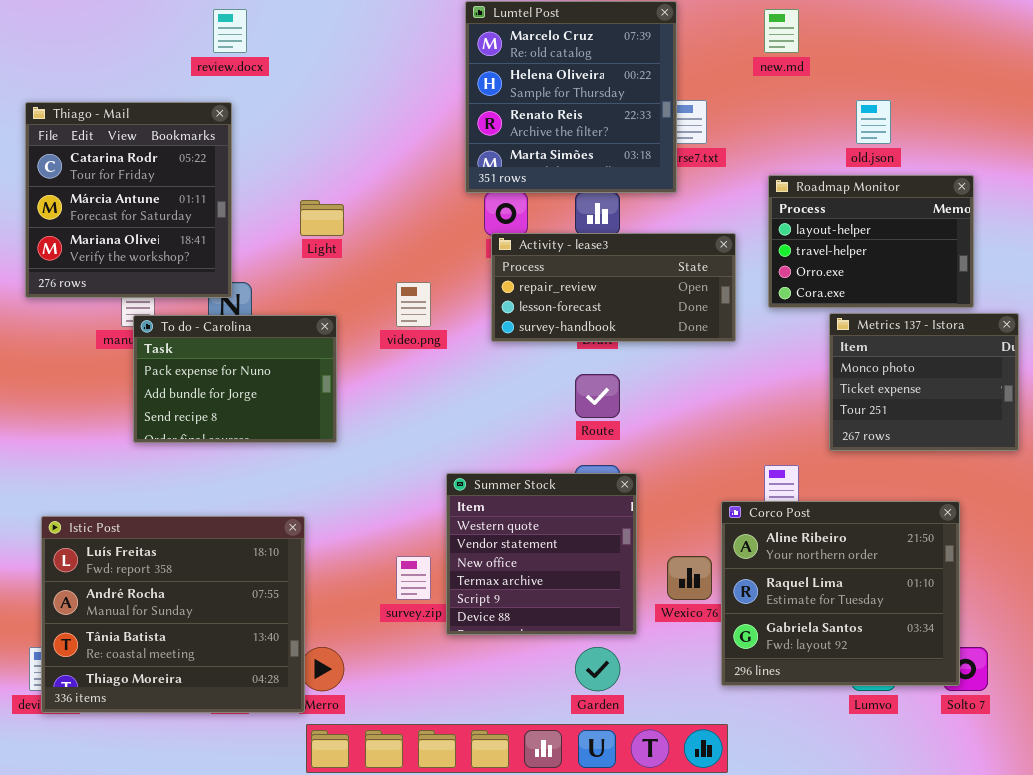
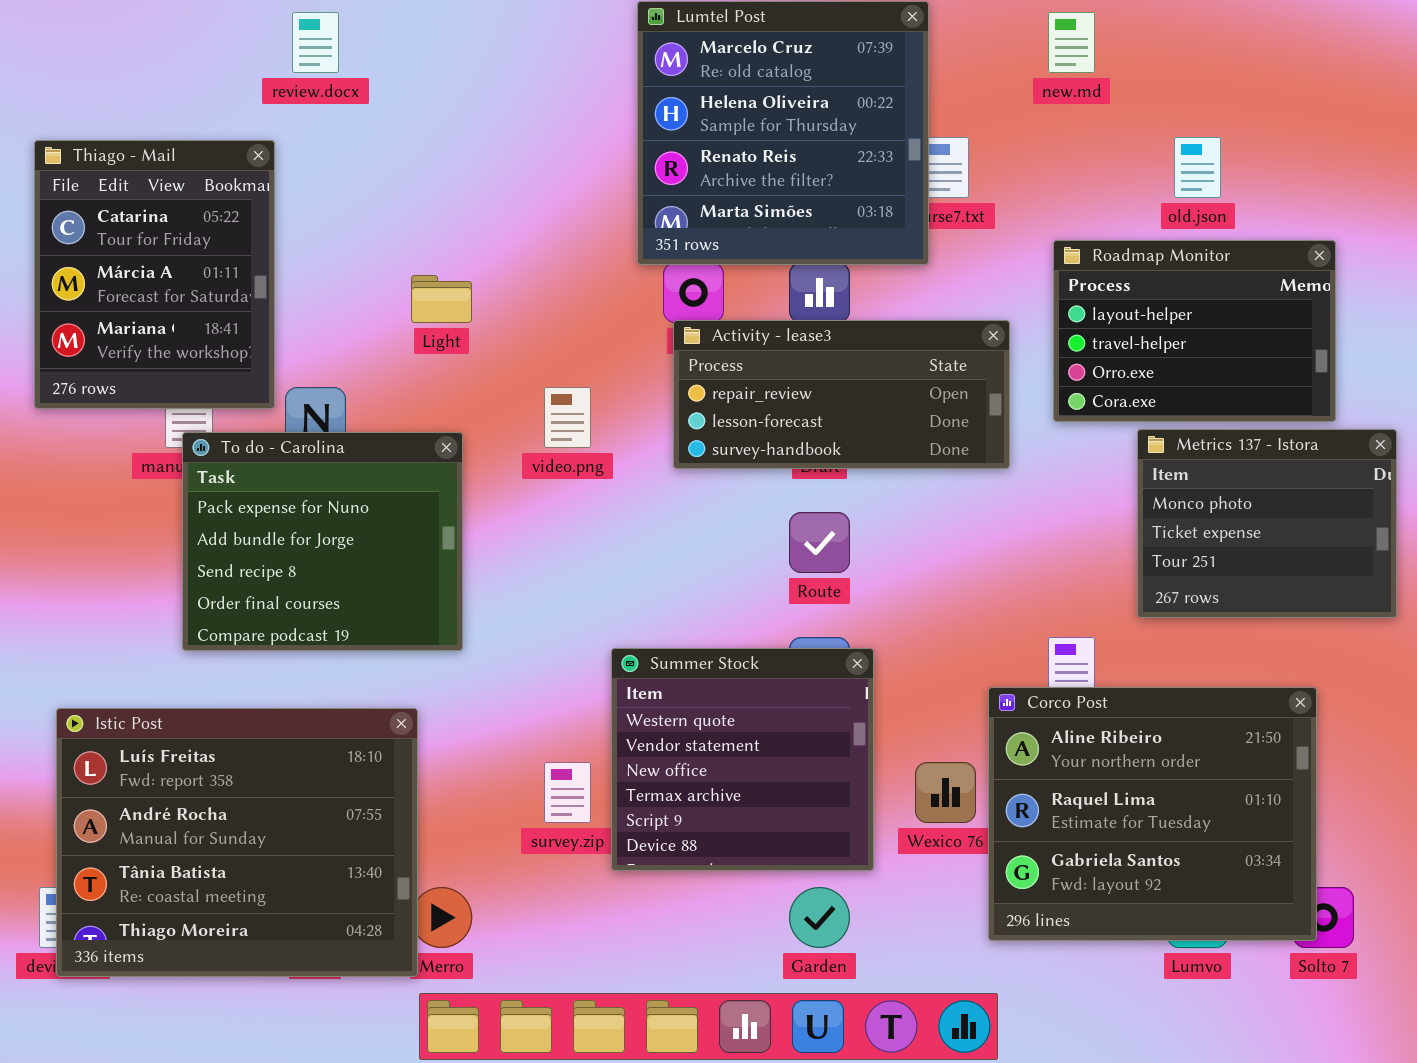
Thiago - Mail: [25,102,232,298] -> [34,140,275,409], resized
To do - Carolina: [133,315,337,443] -> [182,432,463,651], resized

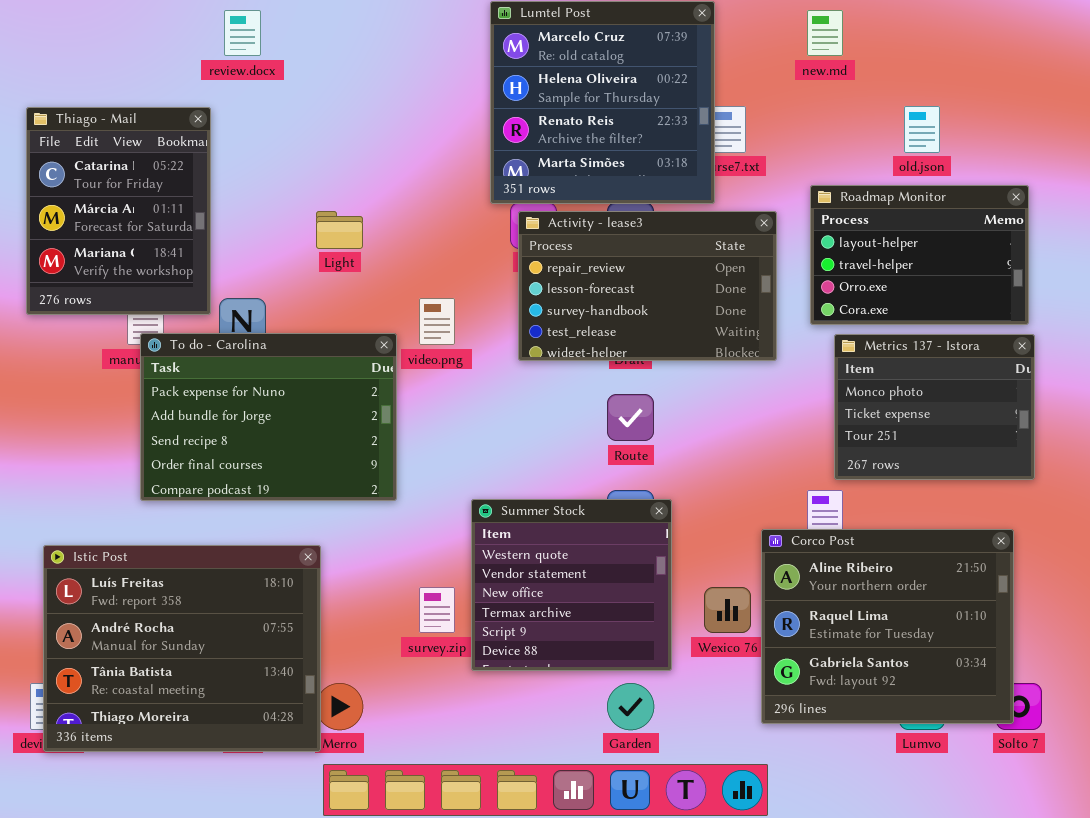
Activity - lease3: [673,320,1010,469] -> [518,211,777,361], resized
Metrics 137 - Istora: [1137,429,1397,618] -> [834,334,1035,480], moved
To do - Carolina: [182,432,463,651] -> [140,333,397,501], resized

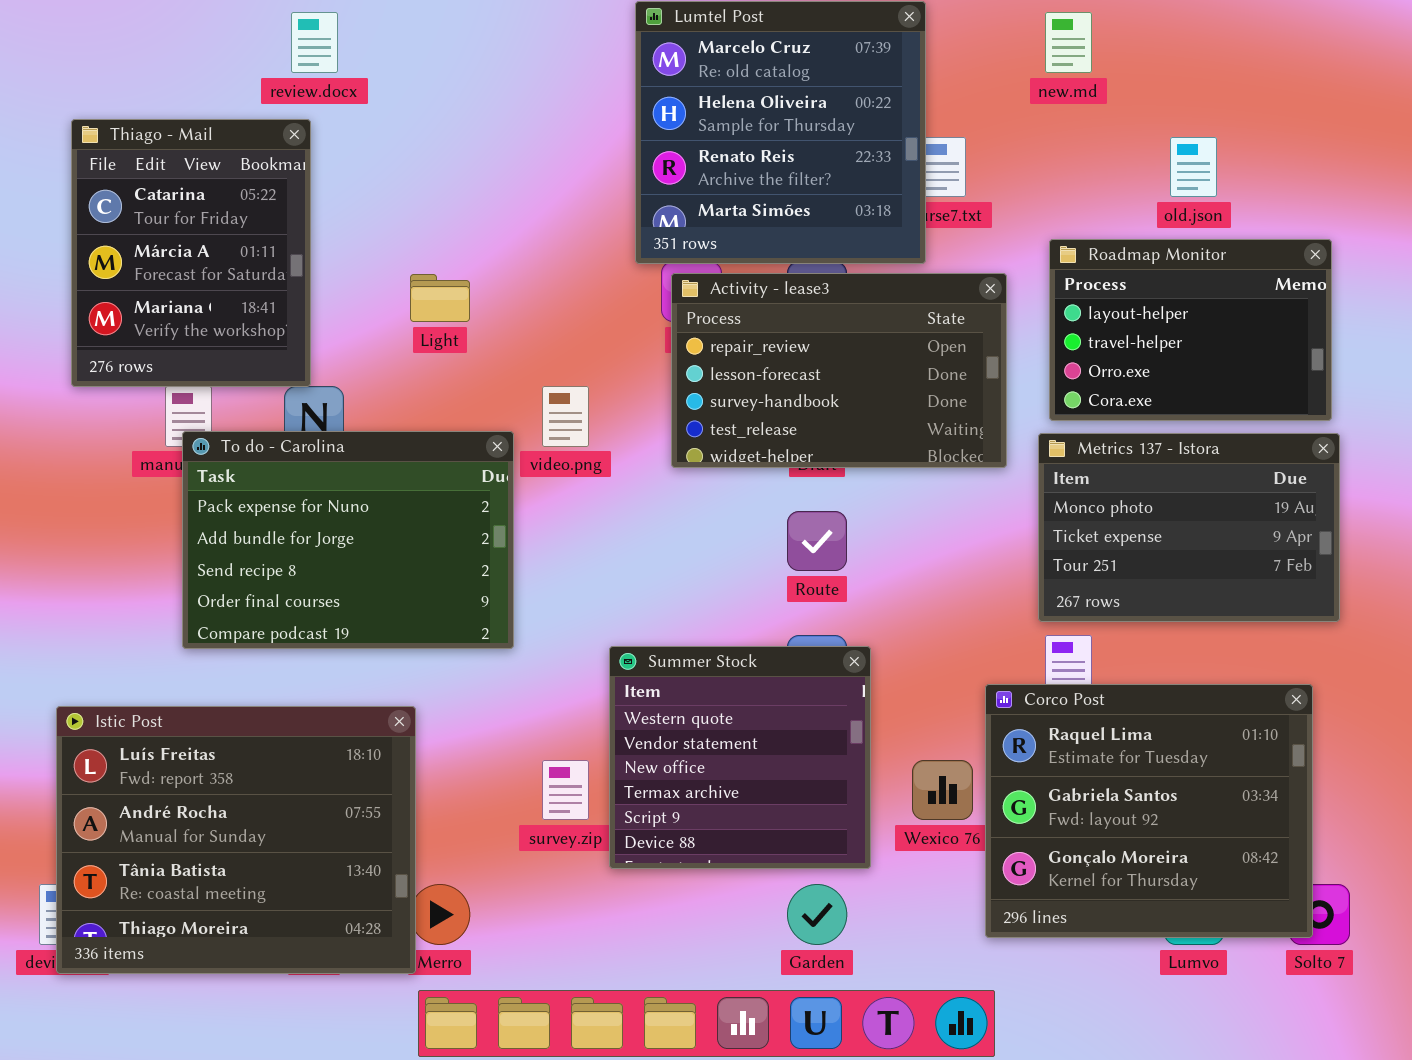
Thiago - Mail: [26,107,211,315] -> [71,119,311,387], moved
Metrics 137 - Istora: [834,334,1035,480] -> [1038,433,1340,622], resized
Corco Post: [761,529,1014,724] -> [985,684,1313,938], scrolled down 1 row

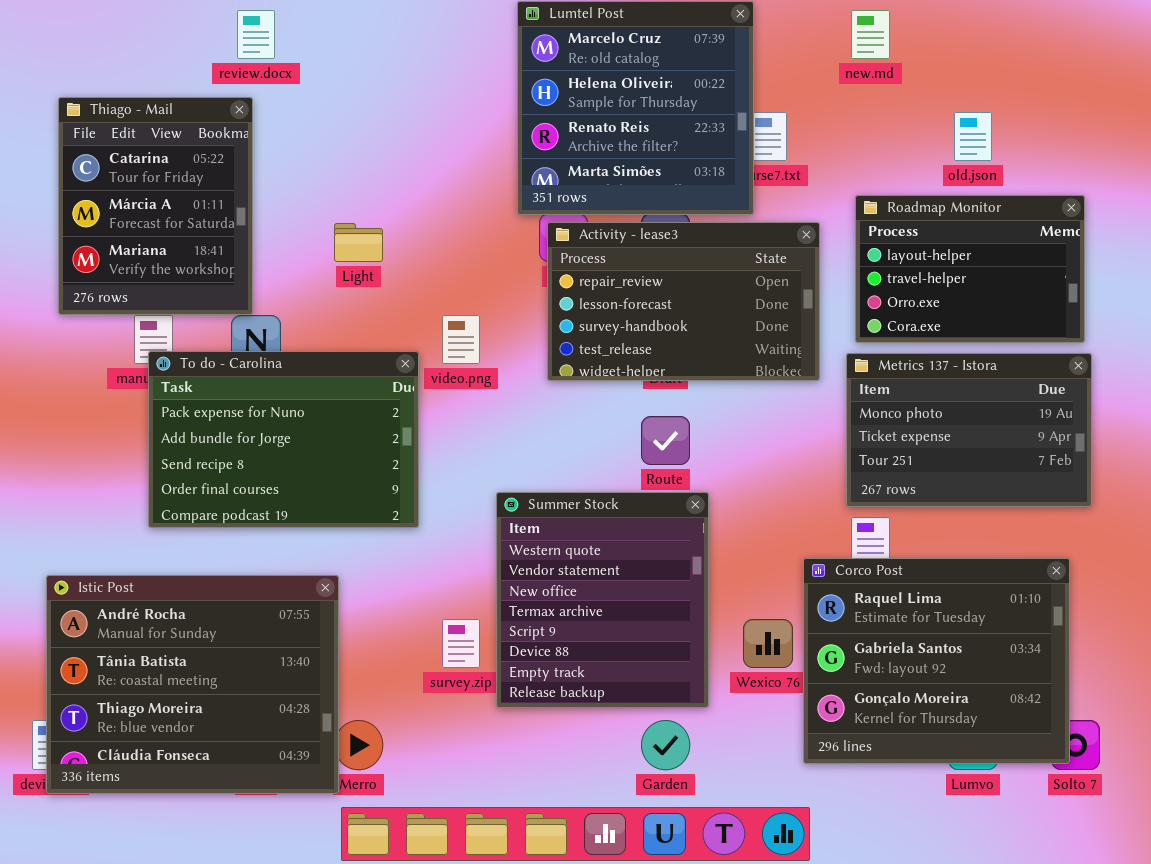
Summer Stock: [609,646,871,869] -> [496,492,709,708], resized
Istic Post: [56,706,416,974] -> [46,575,339,794], scrolled down 1 row

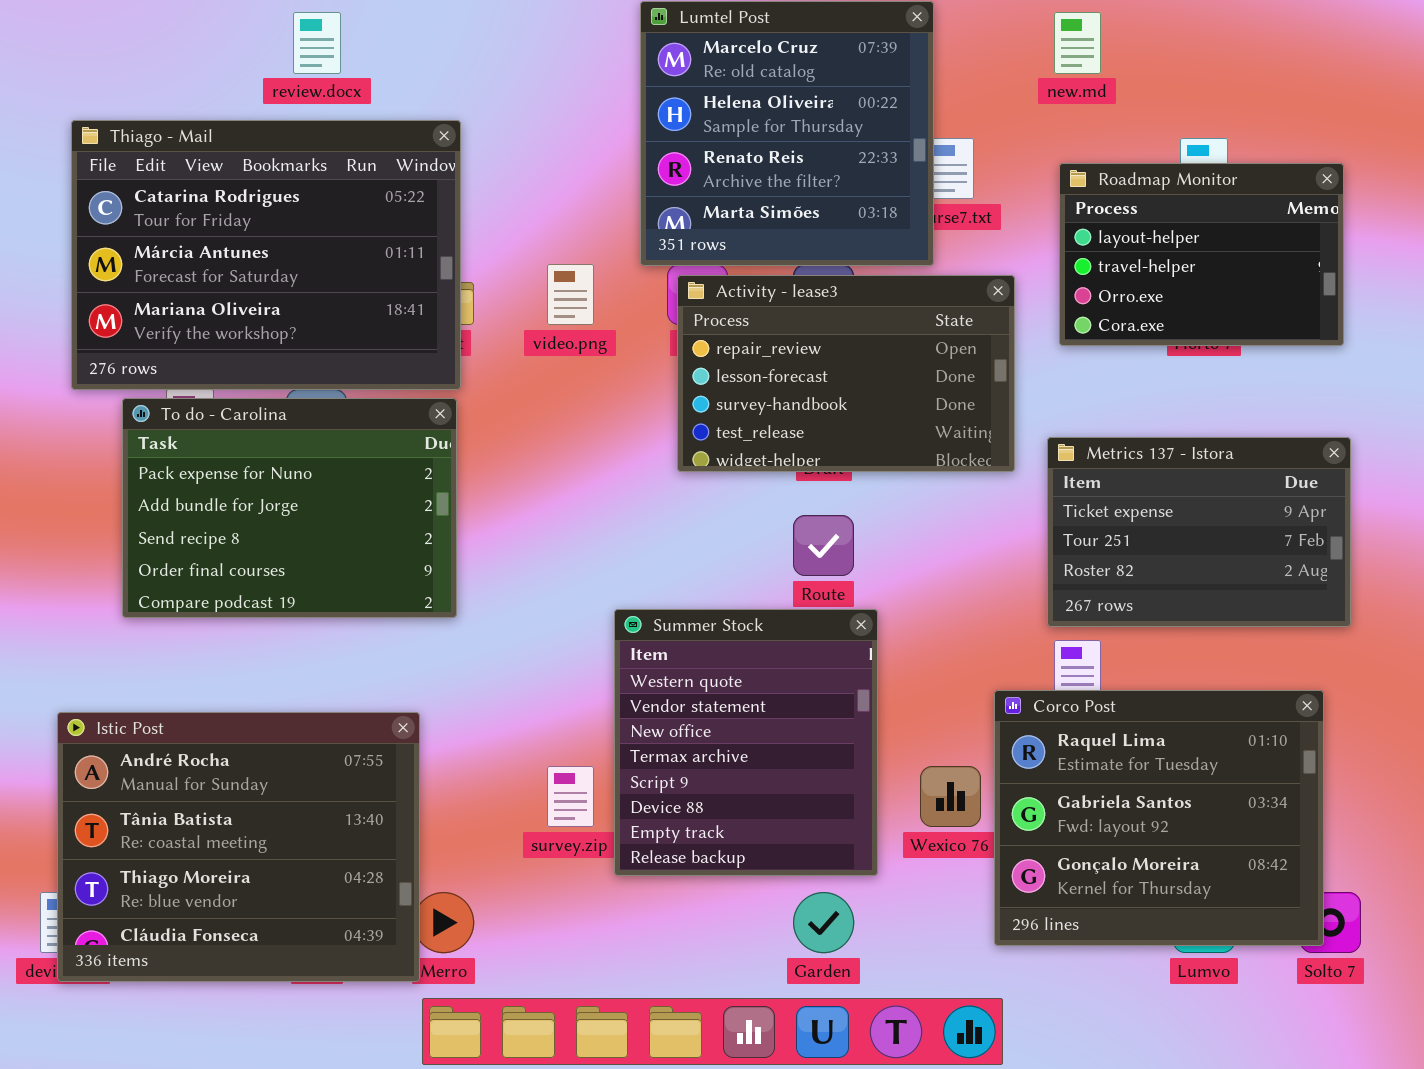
Thiago - Mail: [58,97,253,315] -> [71,120,461,390], resized
Roadmap Monitor: [855,195,1085,343] -> [1059,163,1344,346], moved
video.png: [442,315,480,364] -> [547,264,594,325], moved
To do - Carolina: [148,351,419,528] -> [122,398,457,618], moved
Metrics 137 - Istora: [846,353,1092,507] -> [1047,437,1351,627], scrolled down 1 row

